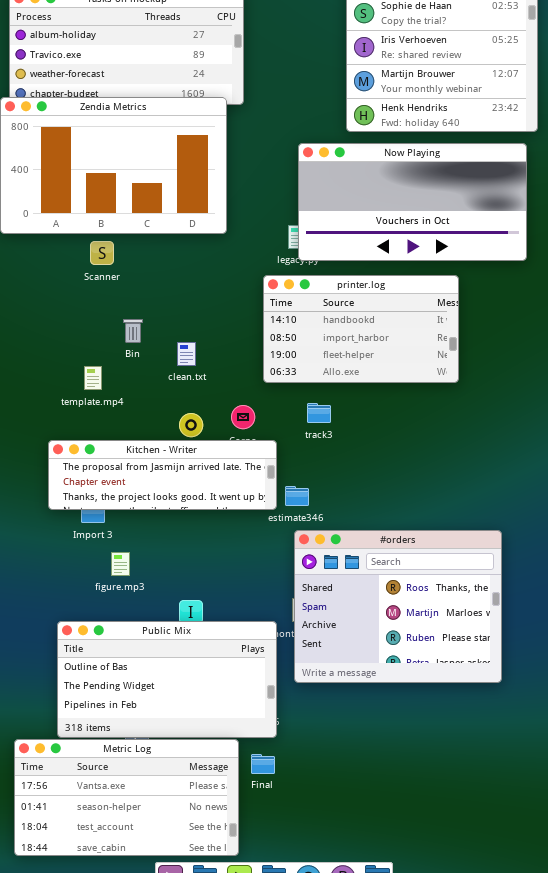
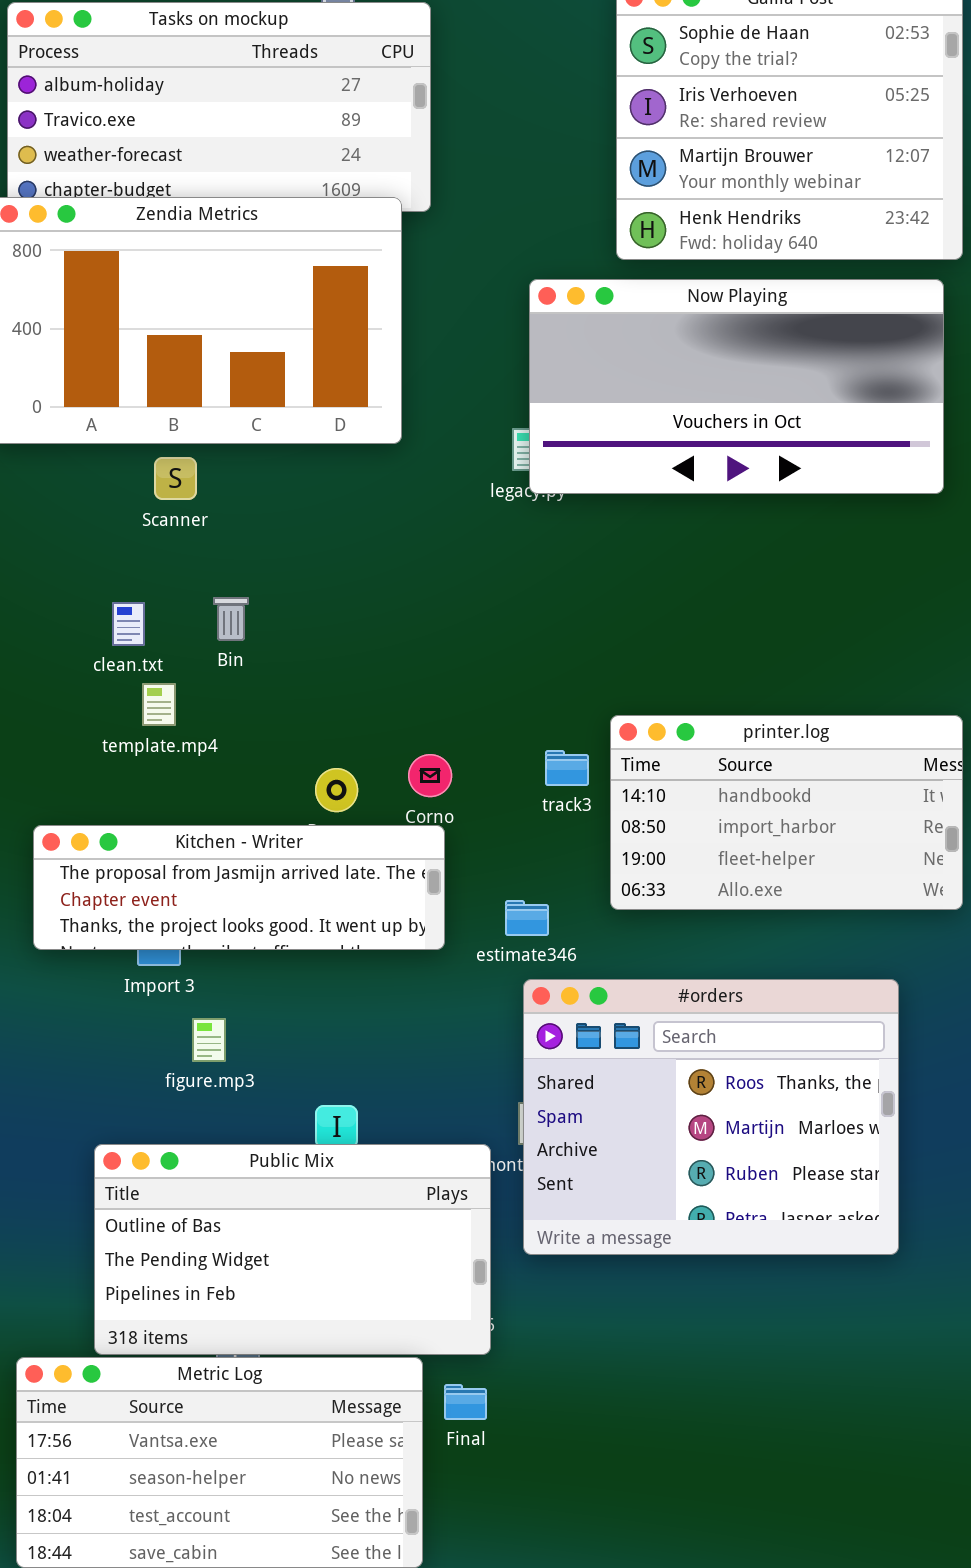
printer.log: [263,275,459,383] -> [610,715,963,910], moved
clean.txt: [177,342,196,366] -> [112,602,145,646], moved
Kitchen - Writer: [48,440,277,510] -> [33,825,445,950], moved

